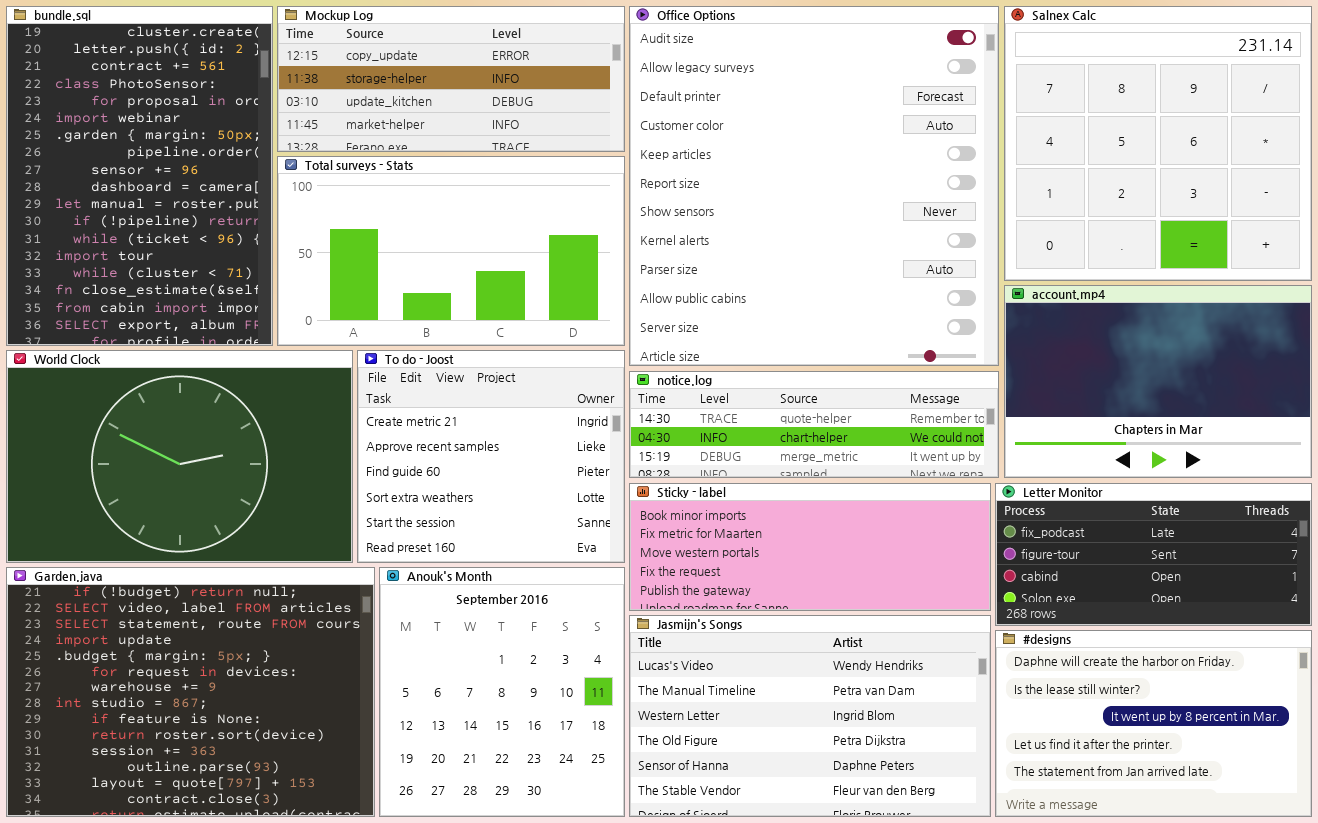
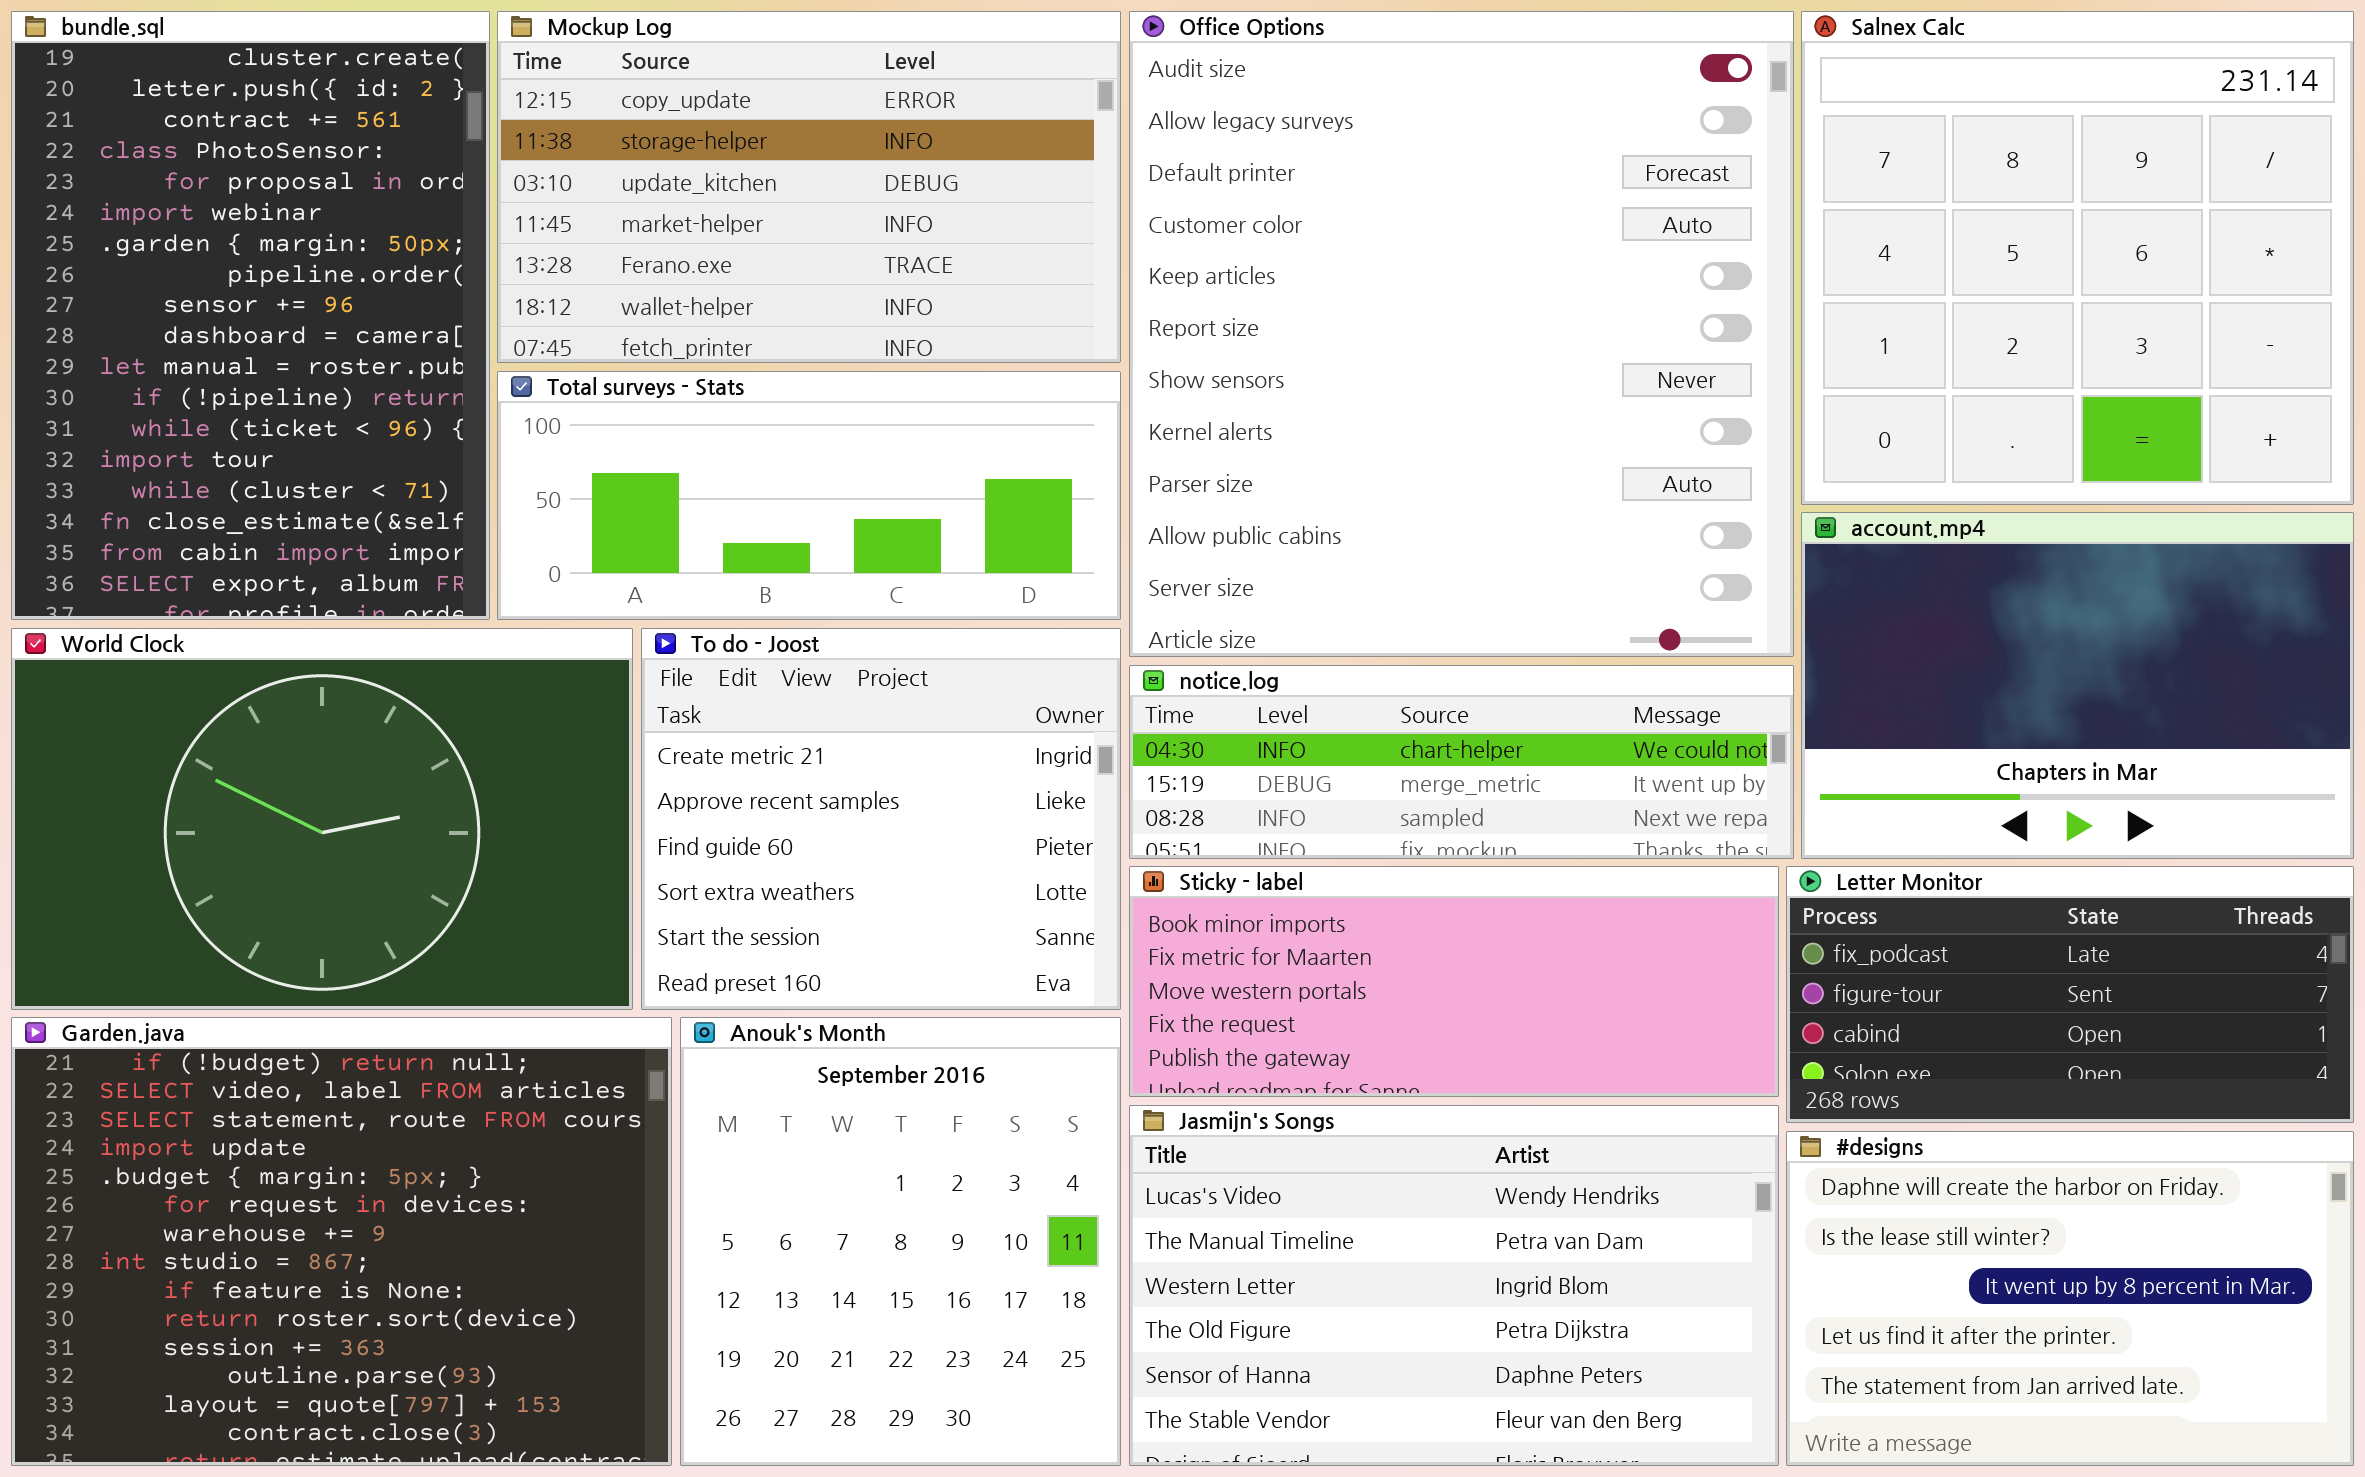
Mockup Log: [277,6,625,152] -> [497,11,1121,363], resized
Total surveys - Stats: [277,156,625,346] -> [497,371,1121,620], resized
notice.log: [629,371,999,478] -> [1129,665,1794,859], scrolled down 1 row

